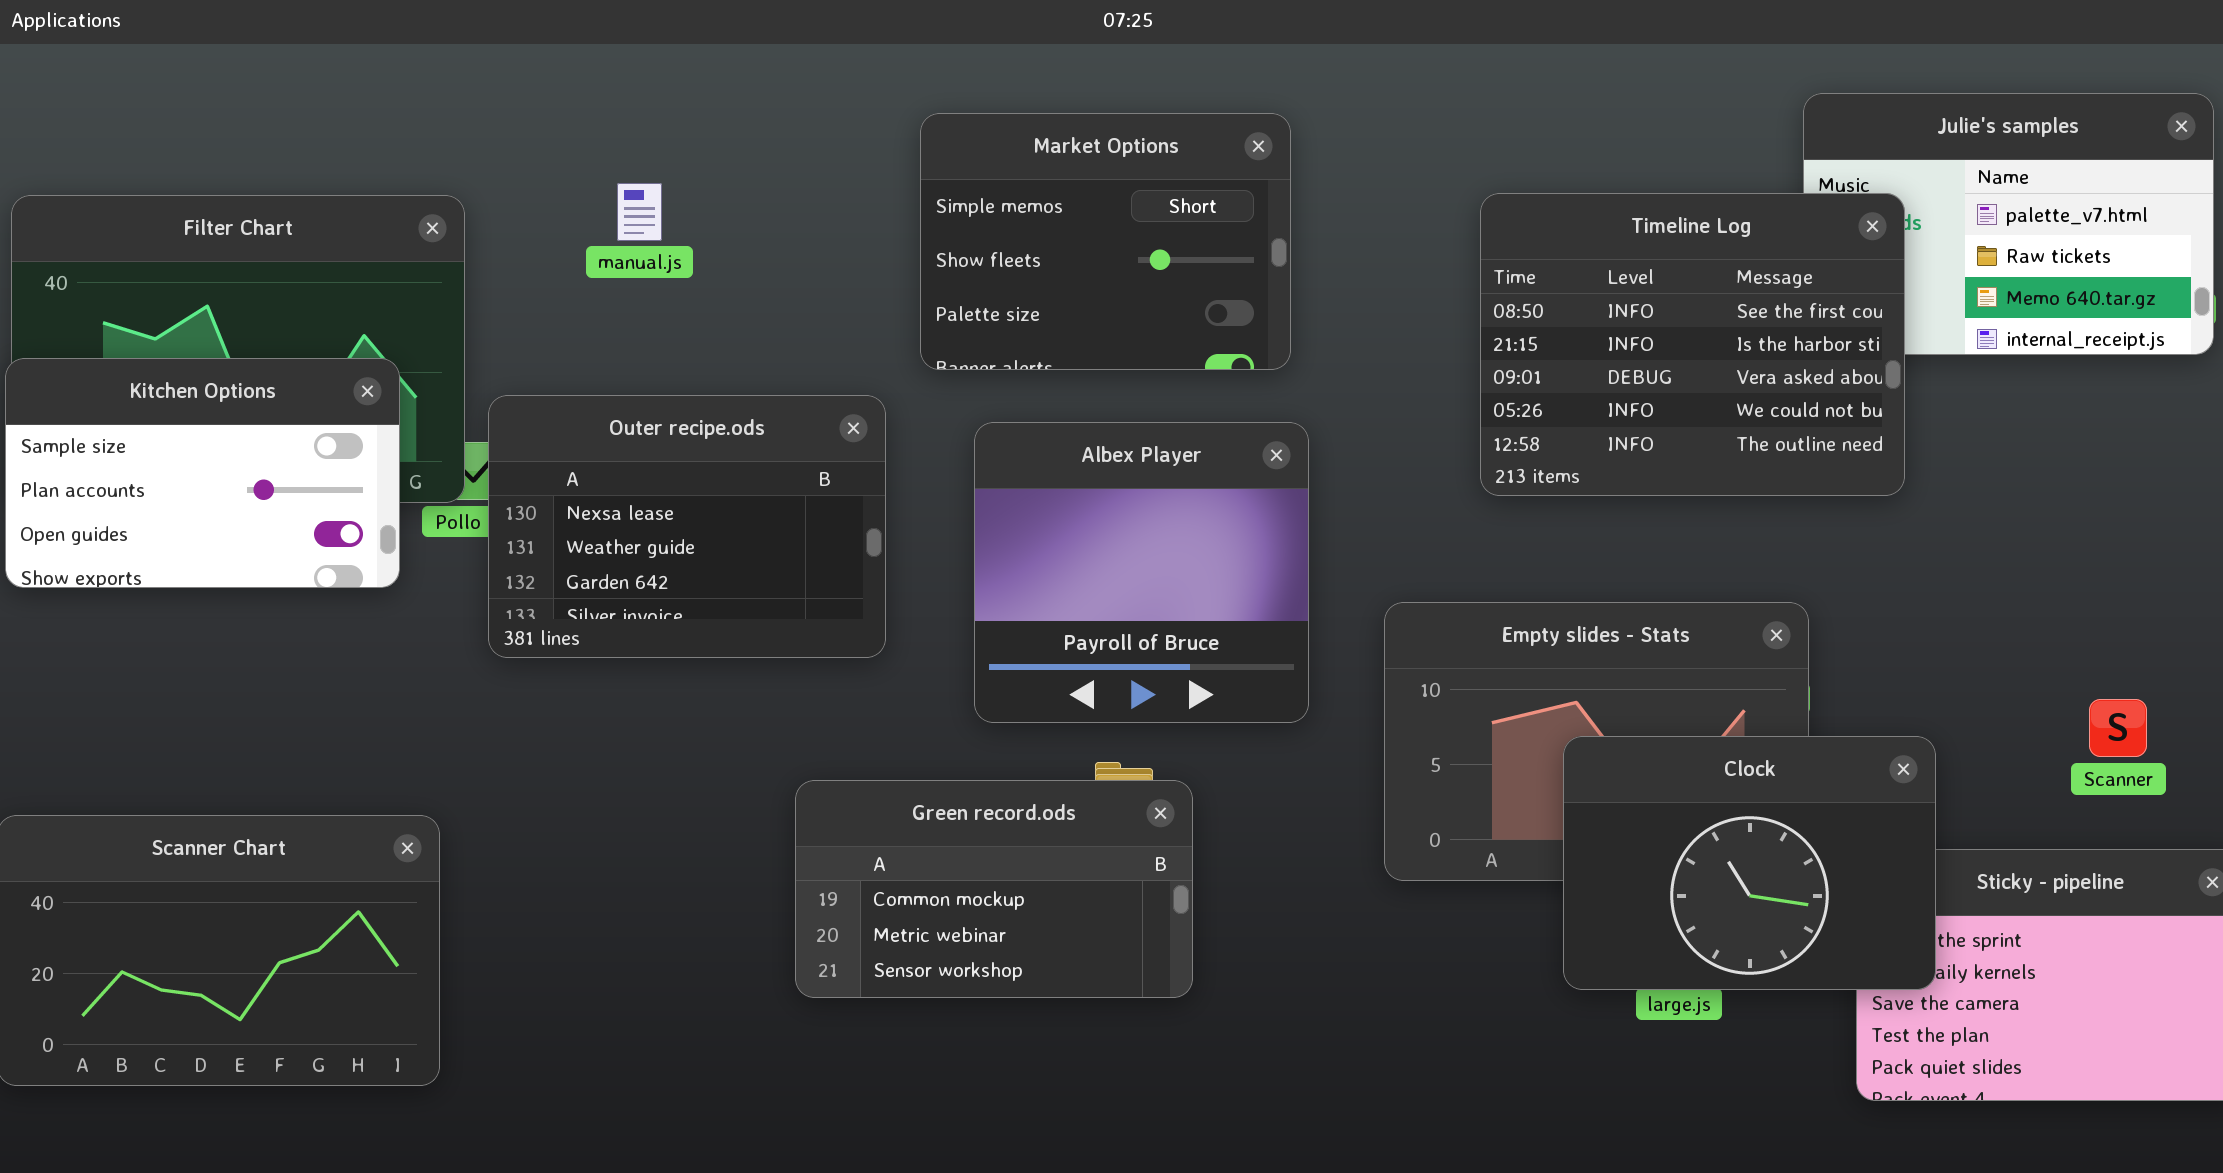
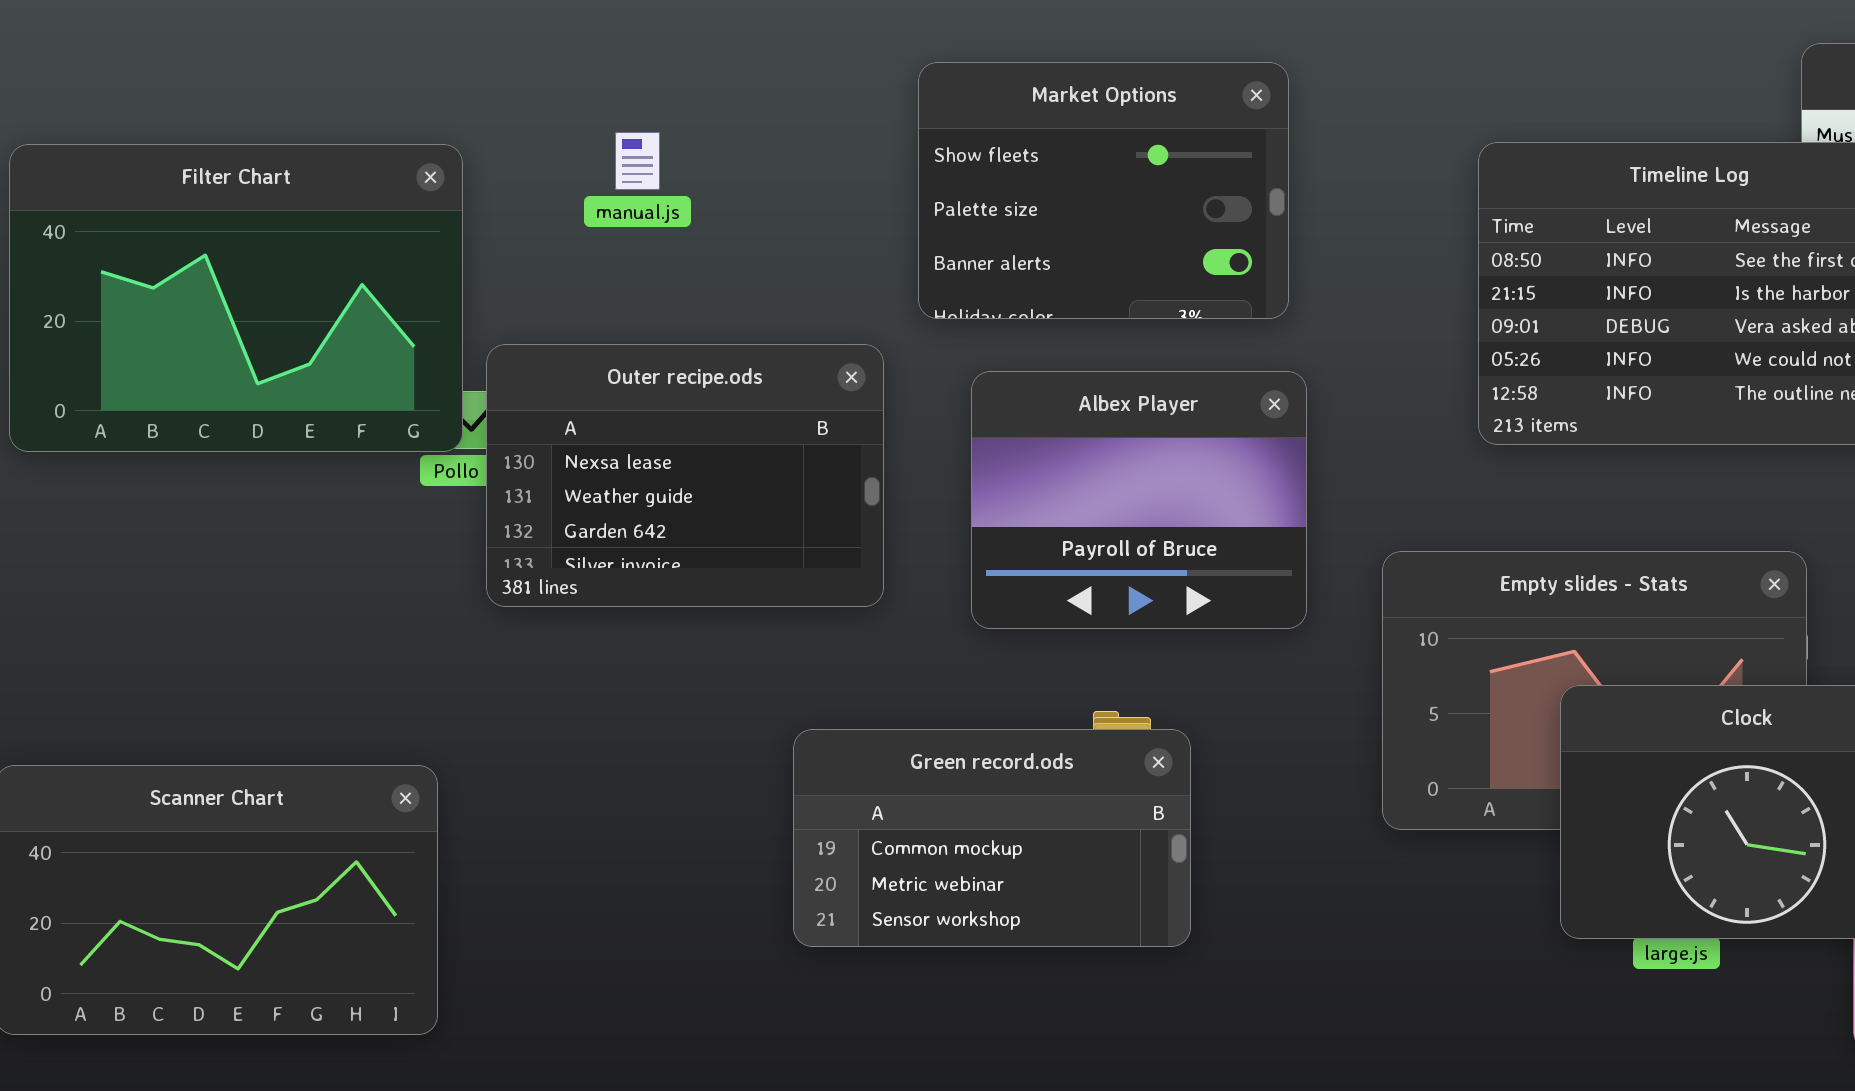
Market Options: [920,113,1291,370] -> [918,62,1289,319], scrolled down 1 row
Kitchen Options: [5,358,400,588] -> none, closed
Albex Player: [974,422,1309,723] -> [971,371,1307,629], resized

